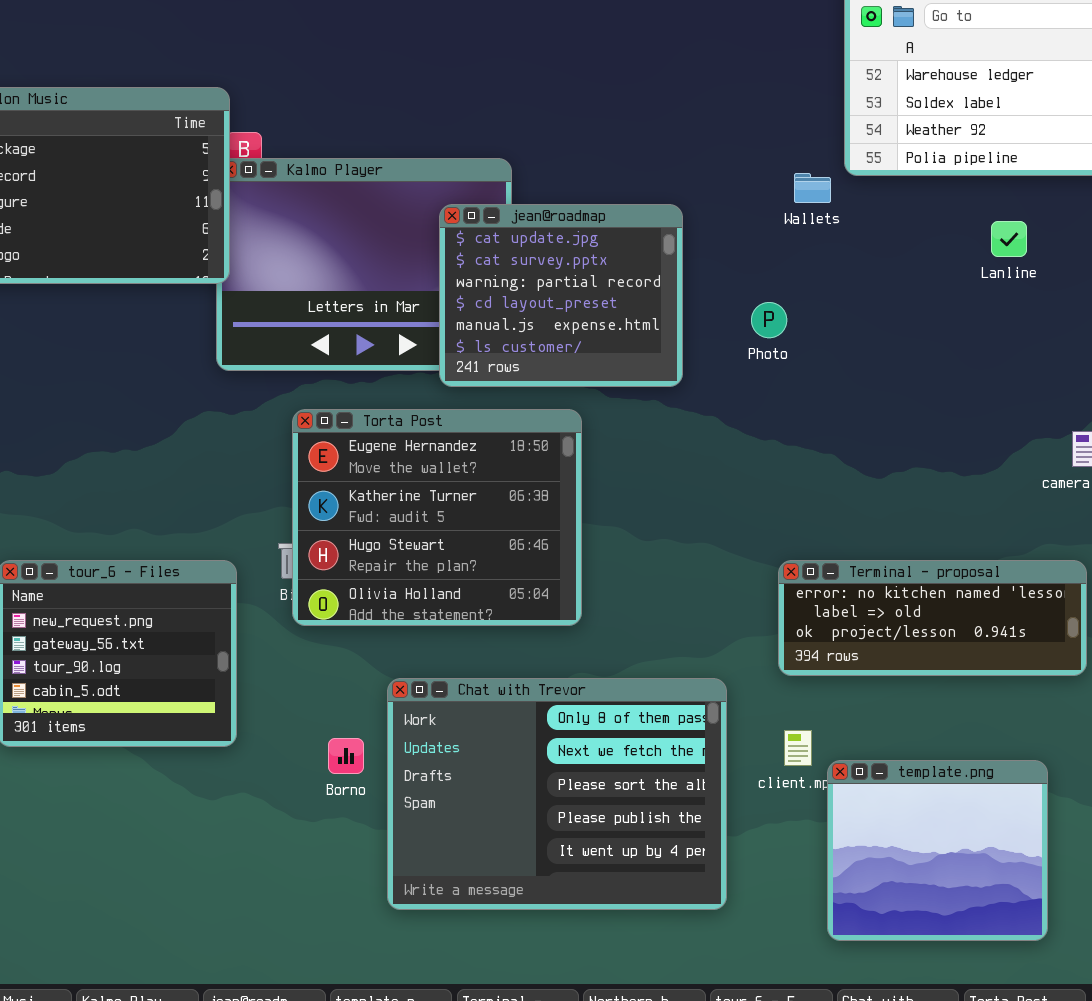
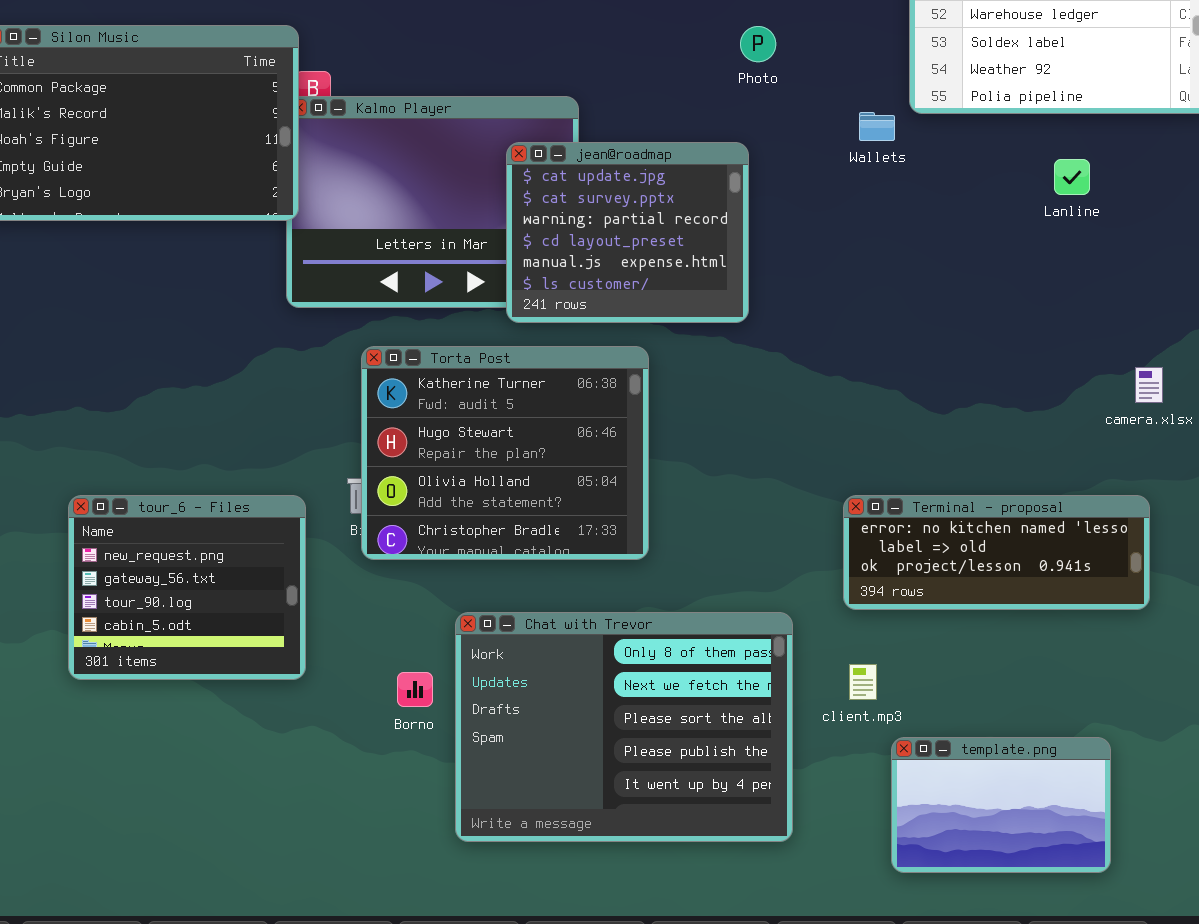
Photo: [751,302,787,338] -> [740,26,776,62], moved
Torta Post: [292,409,582,626] -> [361,346,649,560], scrolled down 1 row
template.png: [827,760,1048,941] -> [891,737,1111,873], resized

